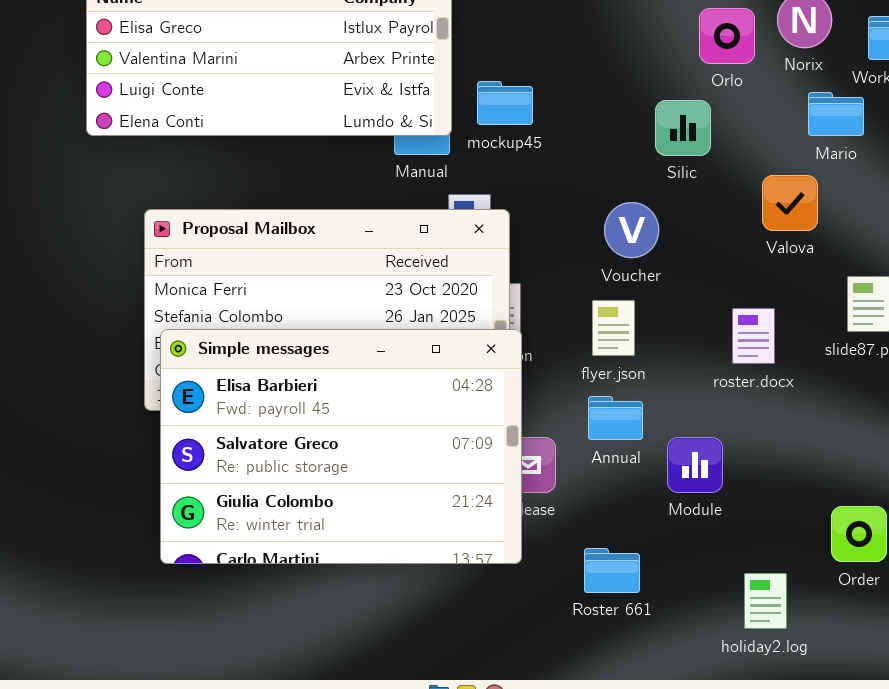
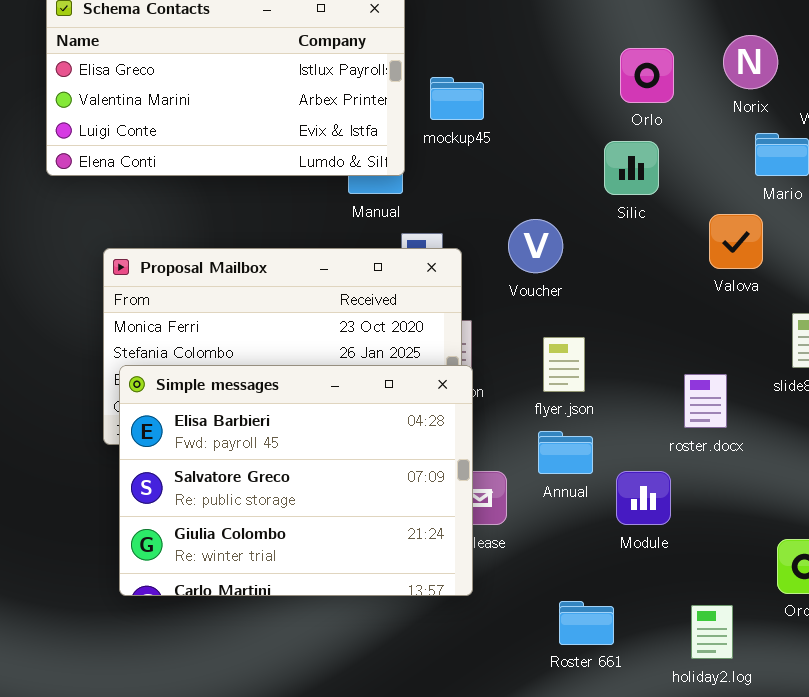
Orlo: [699,8,755,64] -> [620,48,674,103], moved
mockup45: [477,81,533,125] -> [430,77,484,120], moved
Voucher: [604,202,659,258] -> [508,219,563,273], moved
roster.docx: [732,308,775,364] -> [684,374,727,428], moved
Roster 661: [584,548,640,593] -> [559,601,614,645], moved

